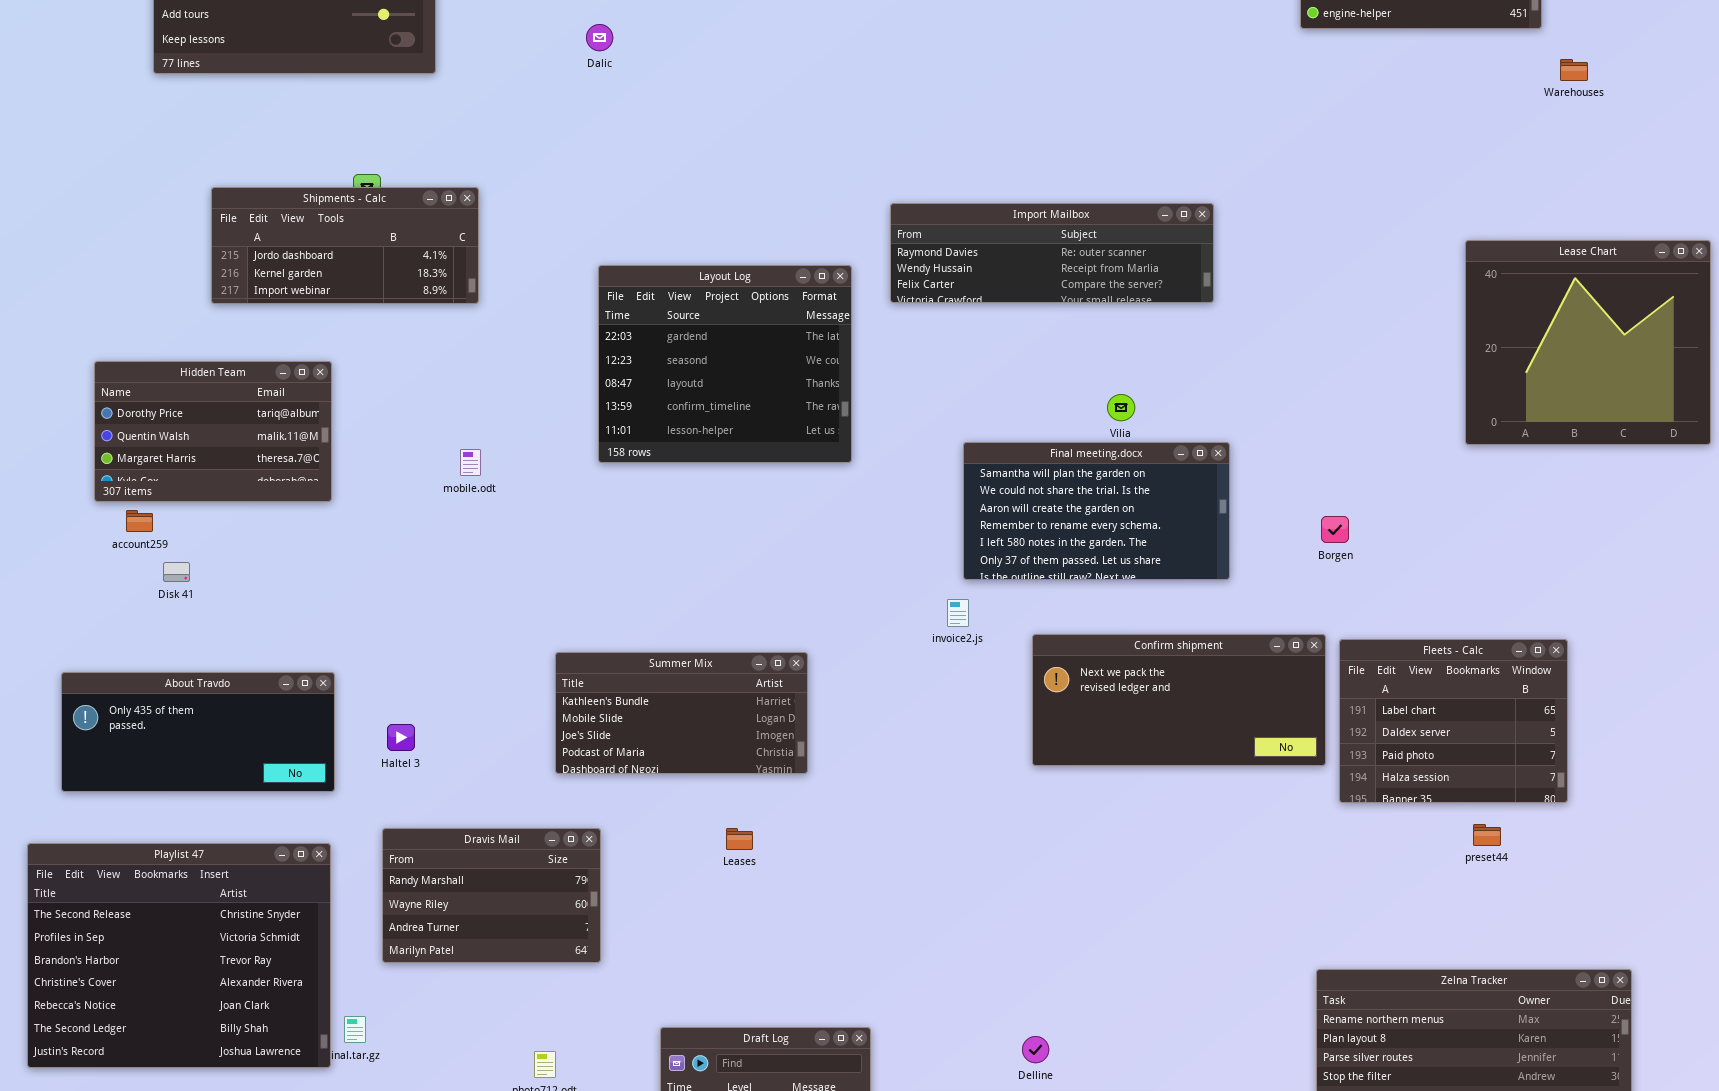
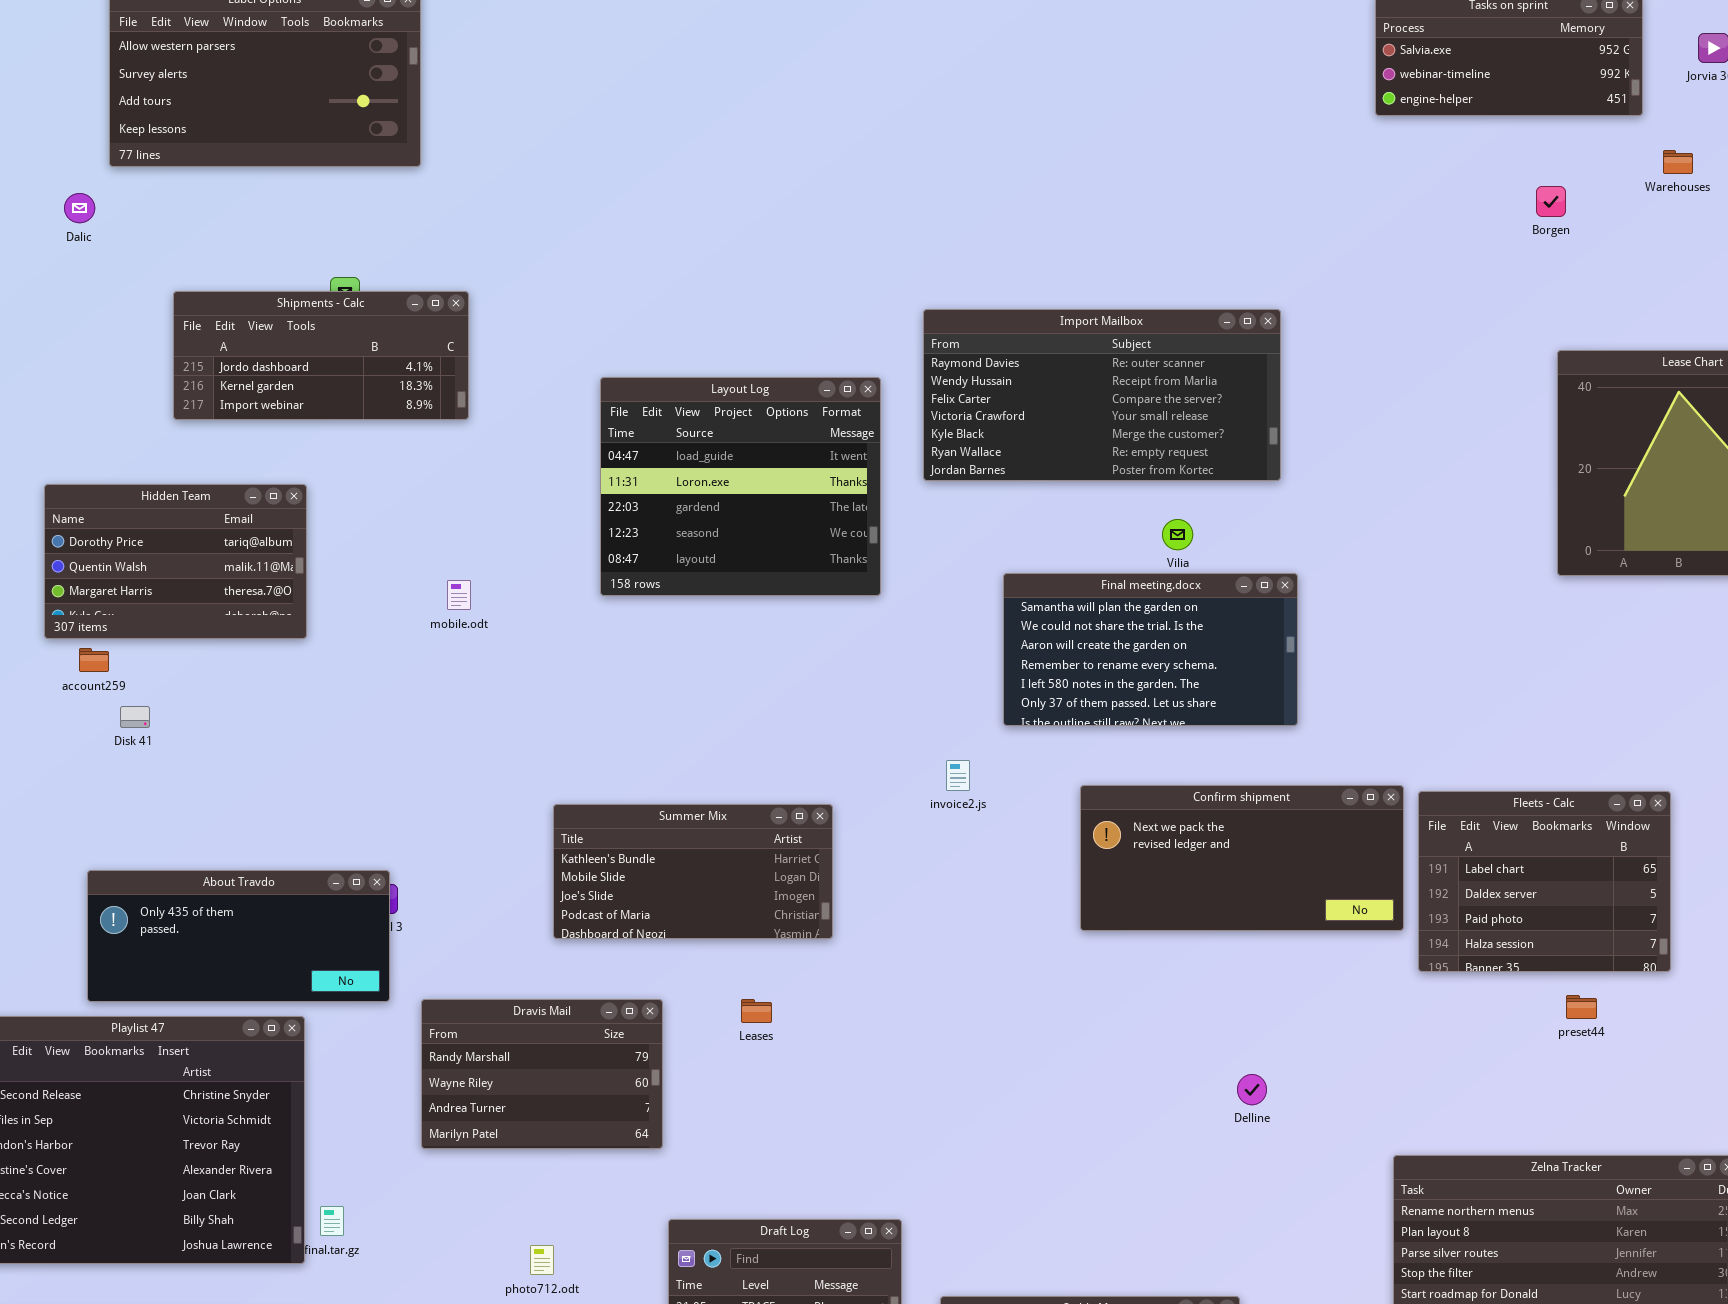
Dalic: [586,24,613,51] -> [64,193,95,223], moved
Import Mailbox: [890,203,1214,303] -> [923,309,1281,481], resized
Layout Log: [598,265,852,463] -> [600,377,881,596], scrolled up 2 rows
Borgen: [1321,516,1349,543] -> [1536,186,1566,217], moved
invoice2.js: [947,599,969,627] -> [946,760,970,791], moved
About Travdo: [61,672,335,792] -> [87,870,390,1002], moved
Dravis Mail: [382,828,601,963] -> [421,999,663,1149], moved
Delline: [1022,1036,1049,1063] -> [1237,1074,1267,1105], moved

